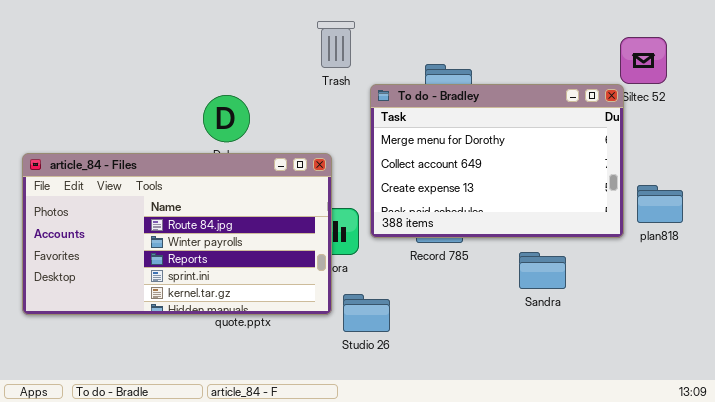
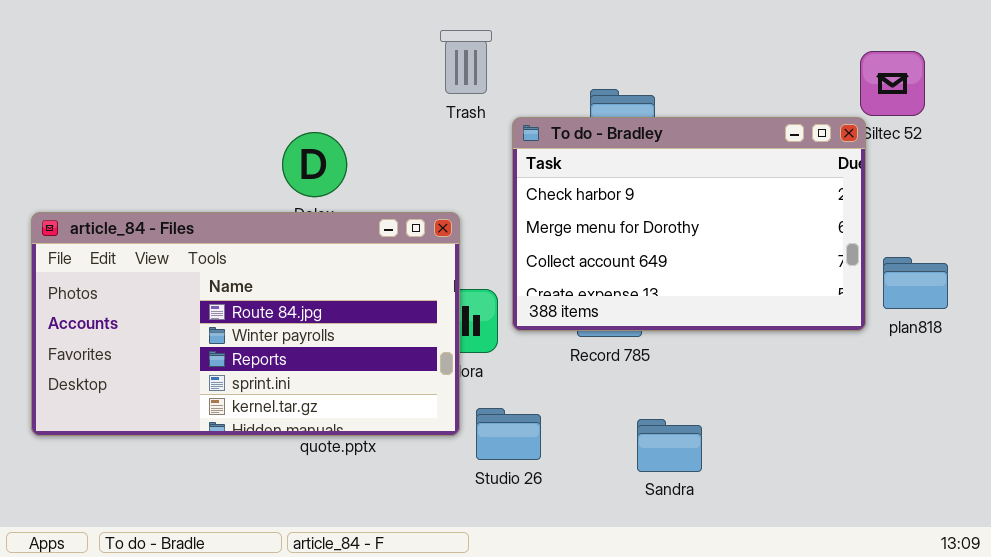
To do - Bradley: [370,84,624,238] -> [512,117,866,331], scrolled up 1 row
Sandra: [519,252,566,289] -> [637,419,702,472], moved

